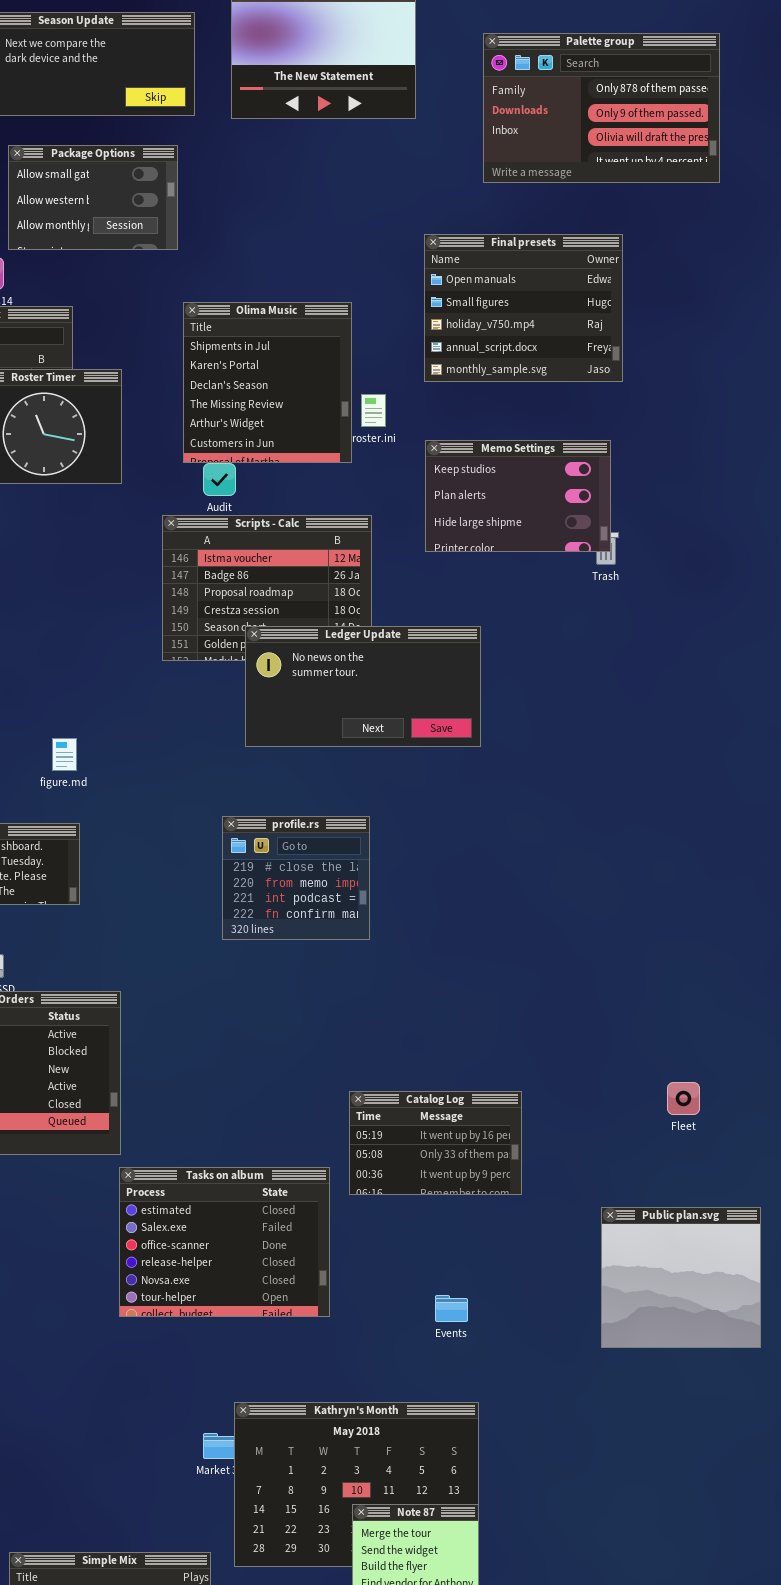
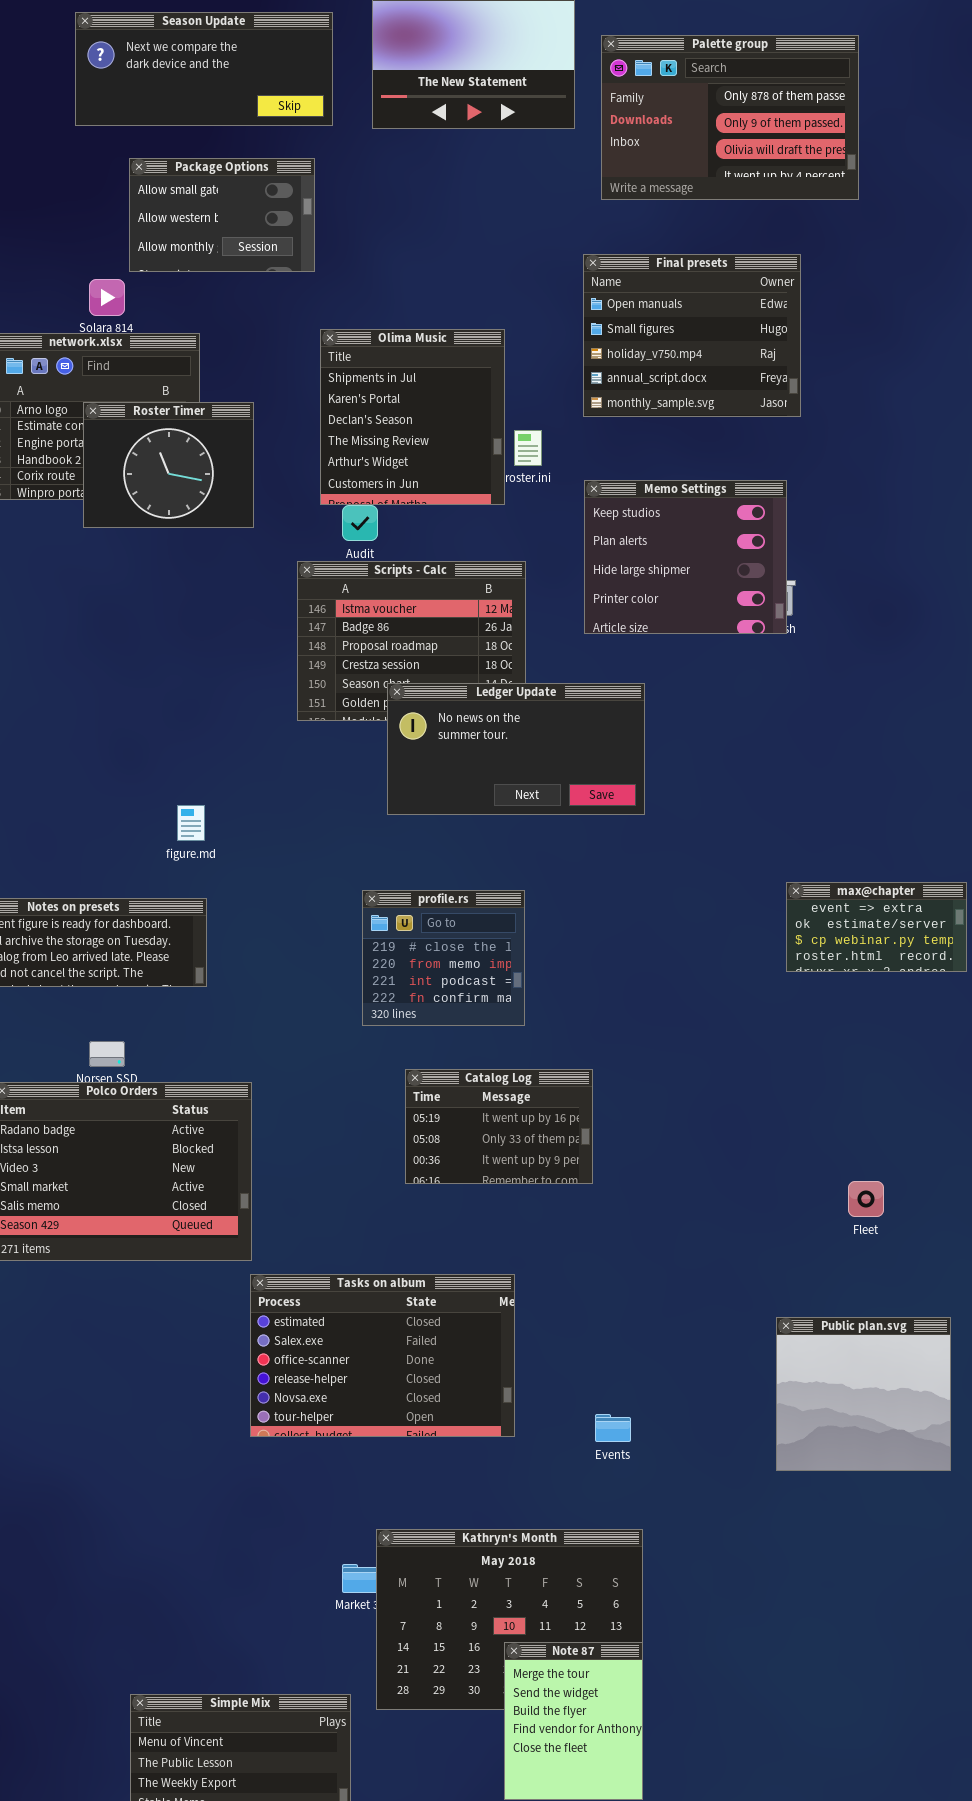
Palette group: [483,33,720,183] -> [601,35,859,200], moved
Memo Settings: [425,440,611,552] -> [584,480,787,634], resized
max@chapter: none -> [786,882,967,972], opened
Catalog Log: [349,1091,522,1195] -> [405,1069,593,1184], moved
Tasks on album: [119,1167,330,1317] -> [250,1274,515,1437], resized

